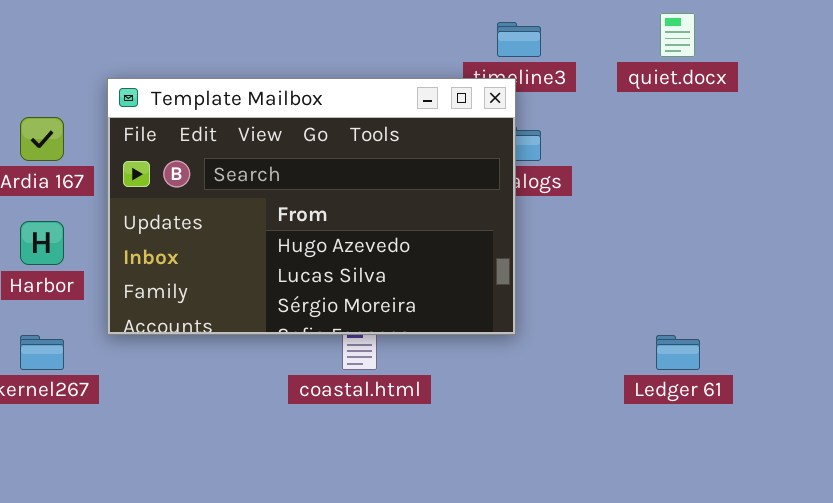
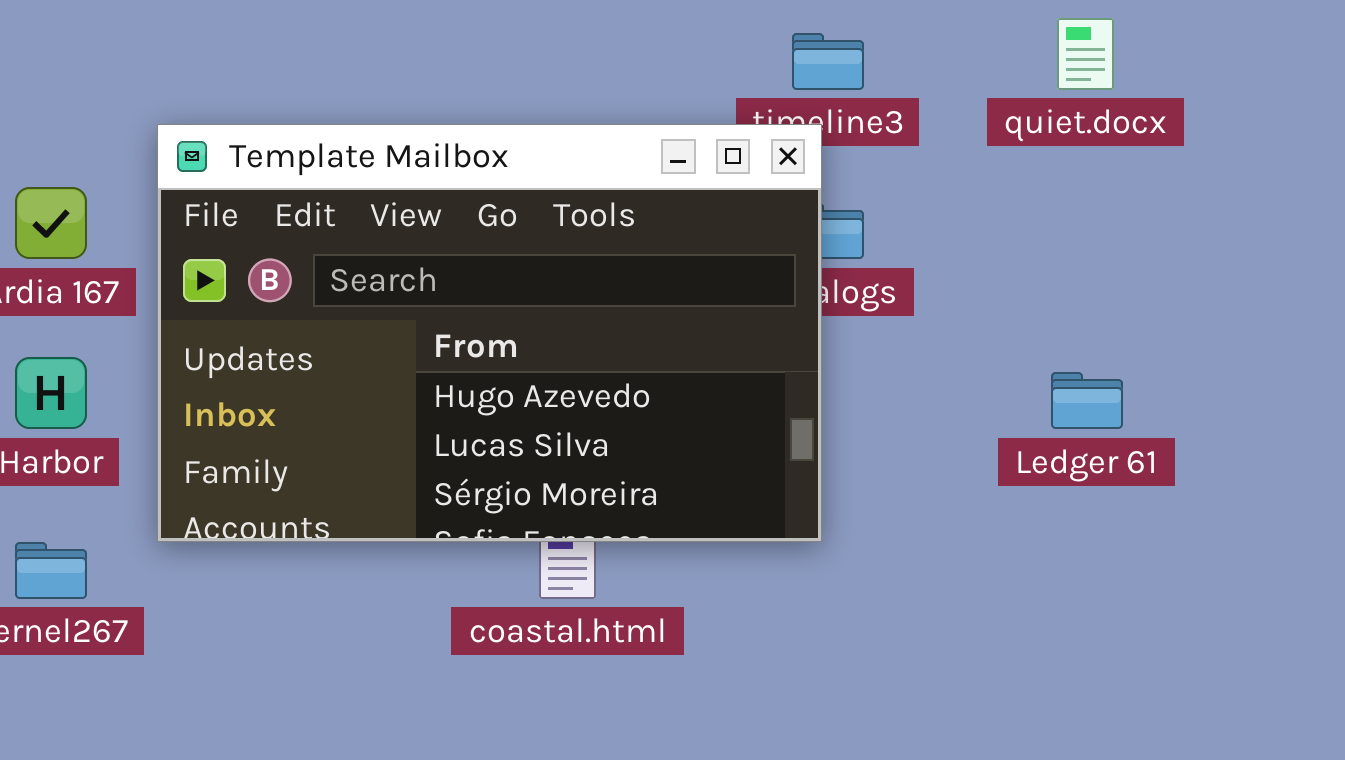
Ledger 61: [656,335,700,370] -> [1051,372,1123,429], moved

